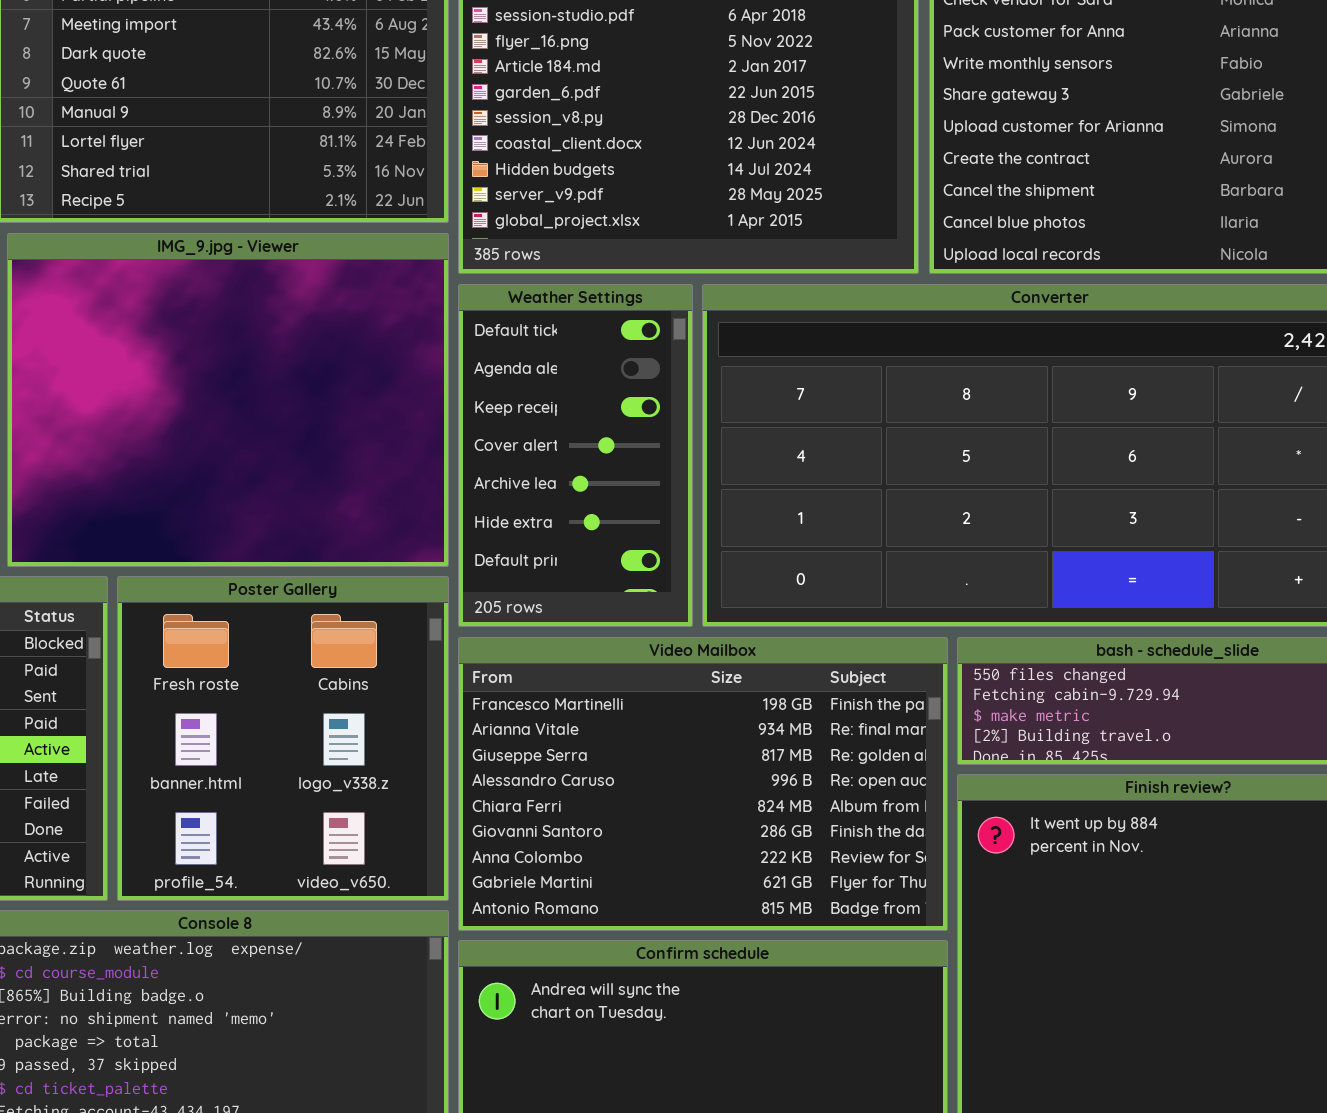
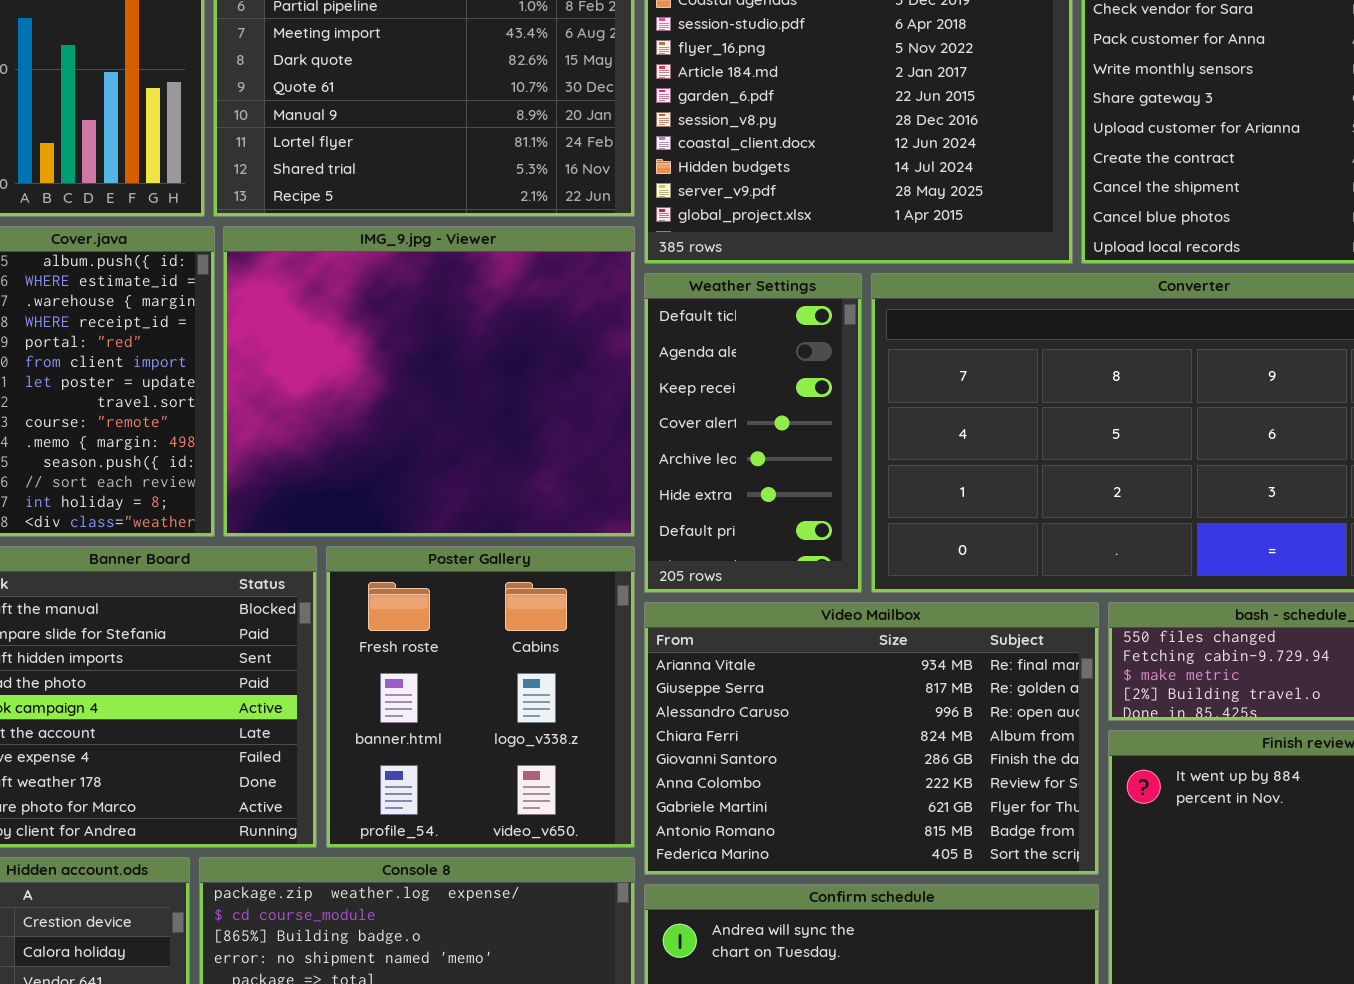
Video Mailbox: [458,637,948,931] -> [644,602,1099,875], scrolled down 1 row

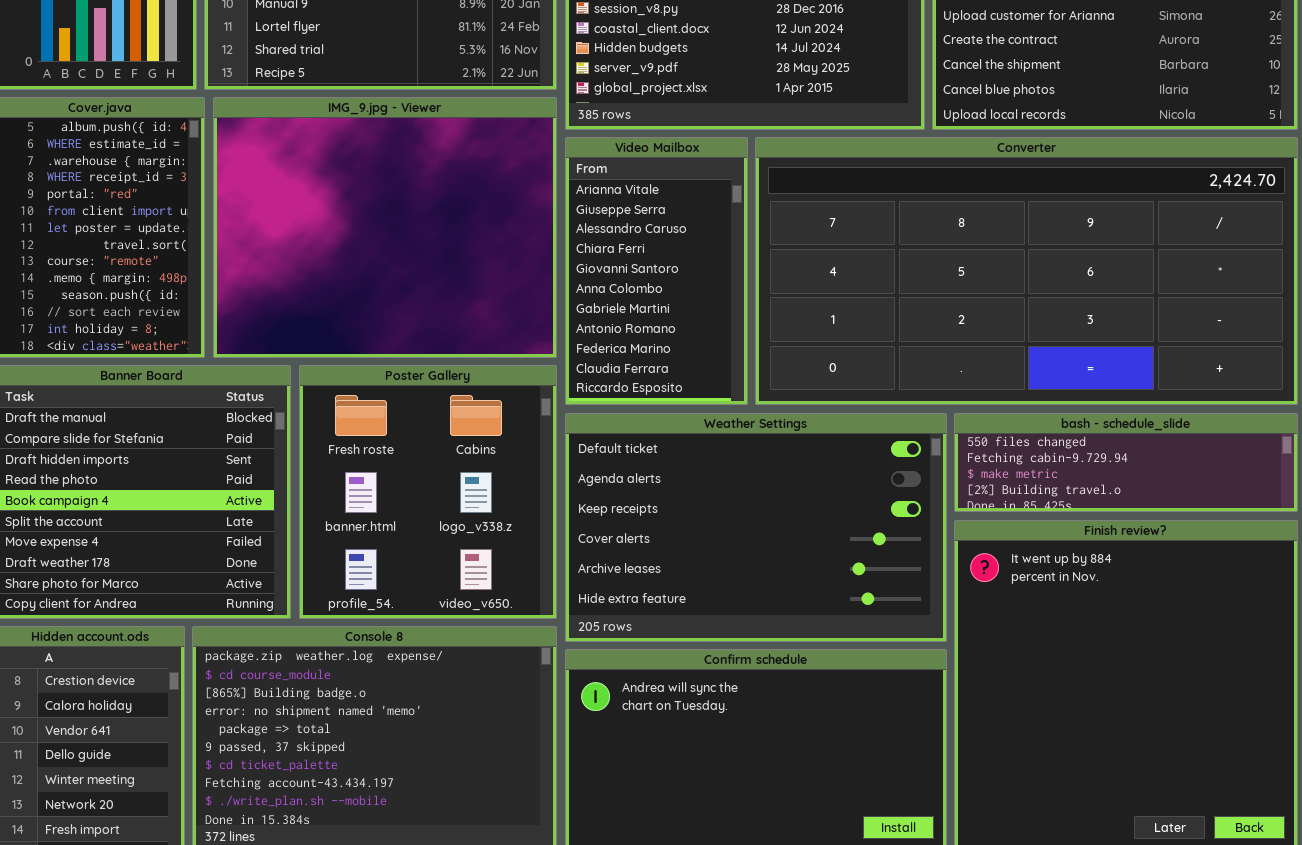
Weather Settings: [644,273,862,593] -> [565,413,947,642], moved, resized
Video Mailbox: [644,602,1099,875] -> [565,137,748,405], moved, resized

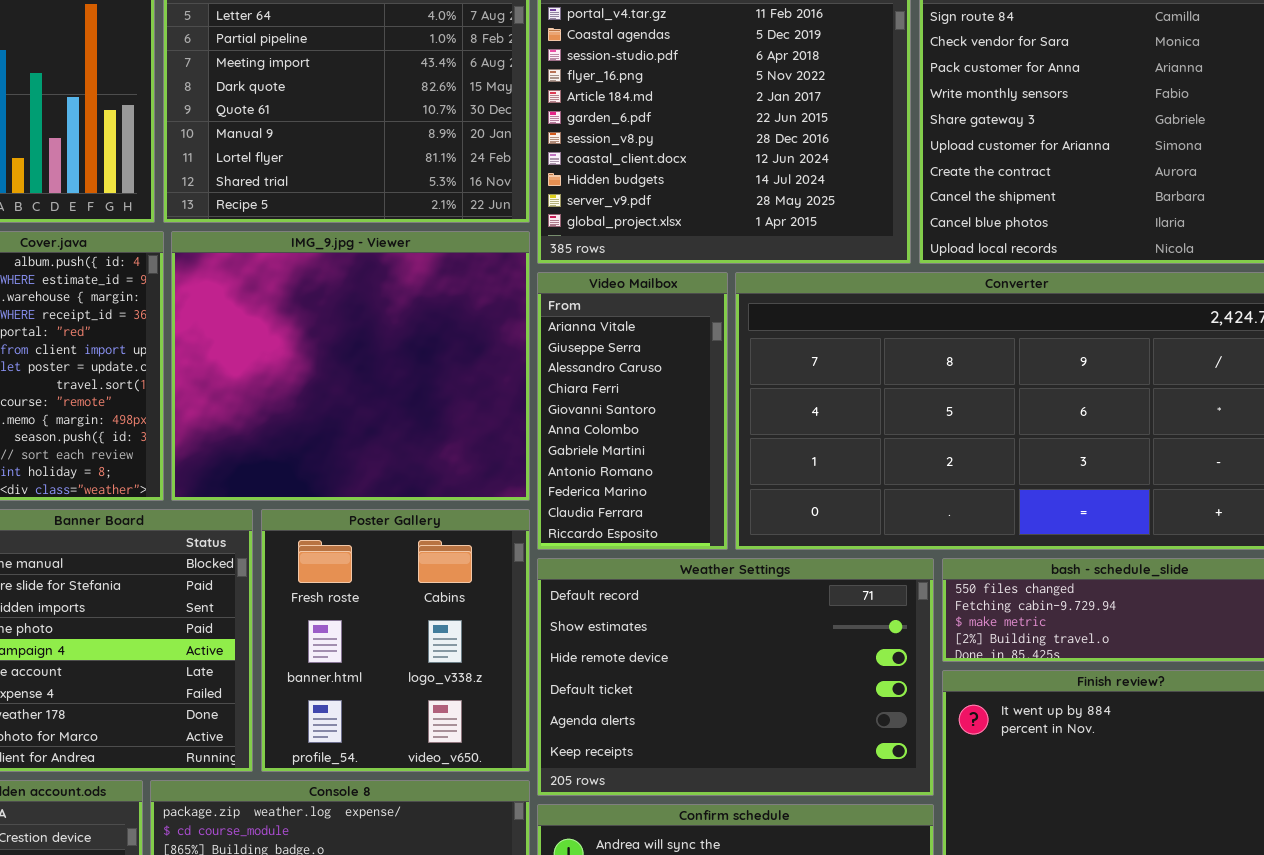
Weather Settings: [565,413,947,642] -> [537,558,934,796], scrolled up 3 rows

